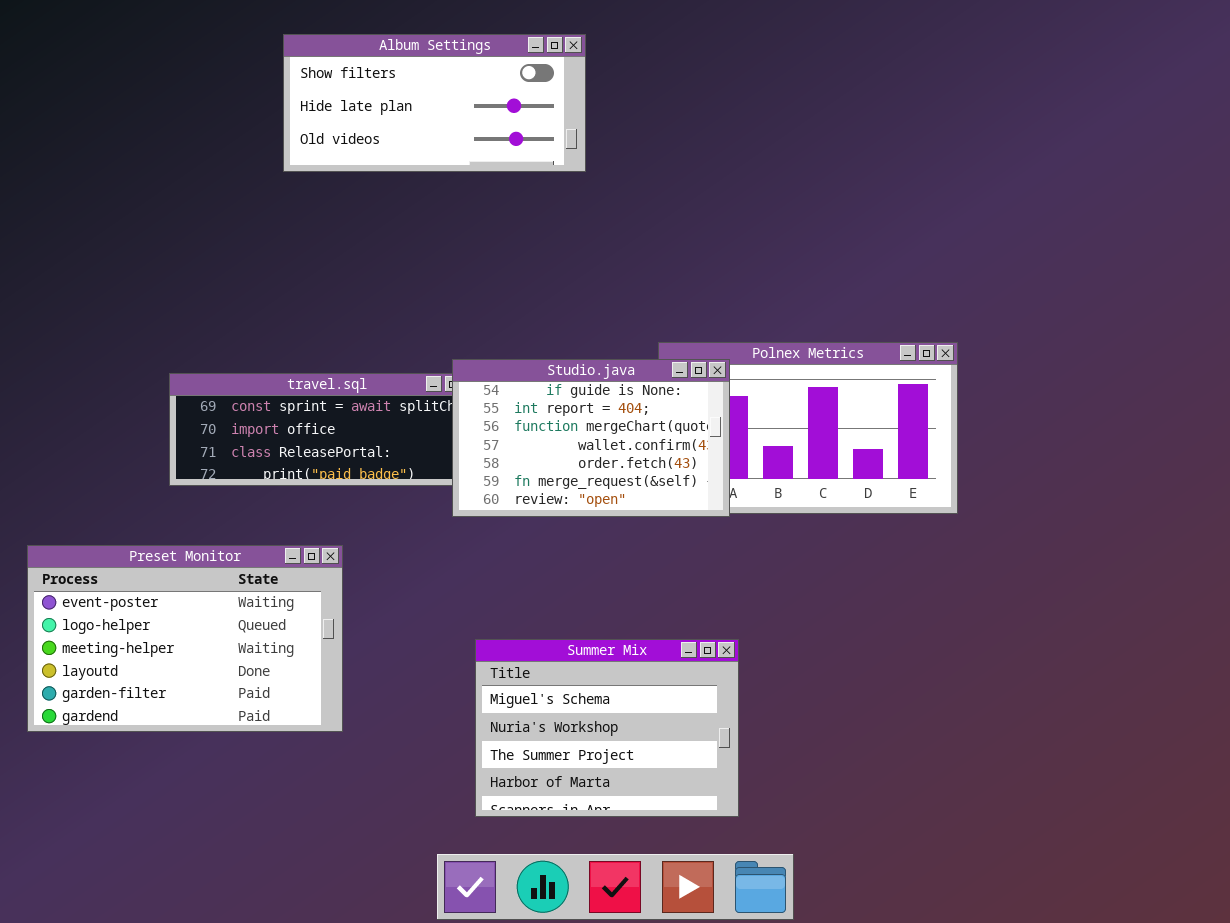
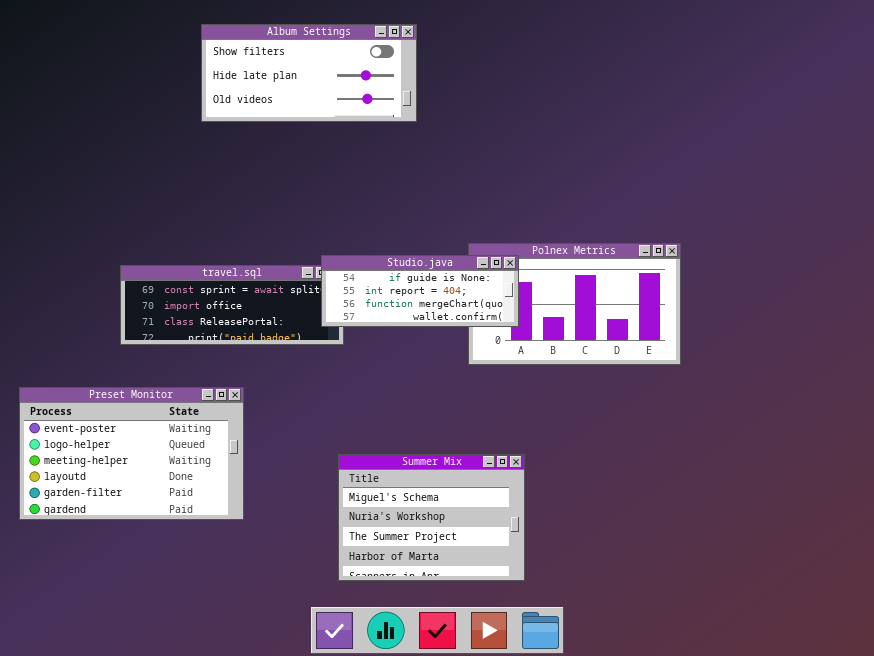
Studio.java: [452,359,730,517] -> [321,255,519,327], resized

